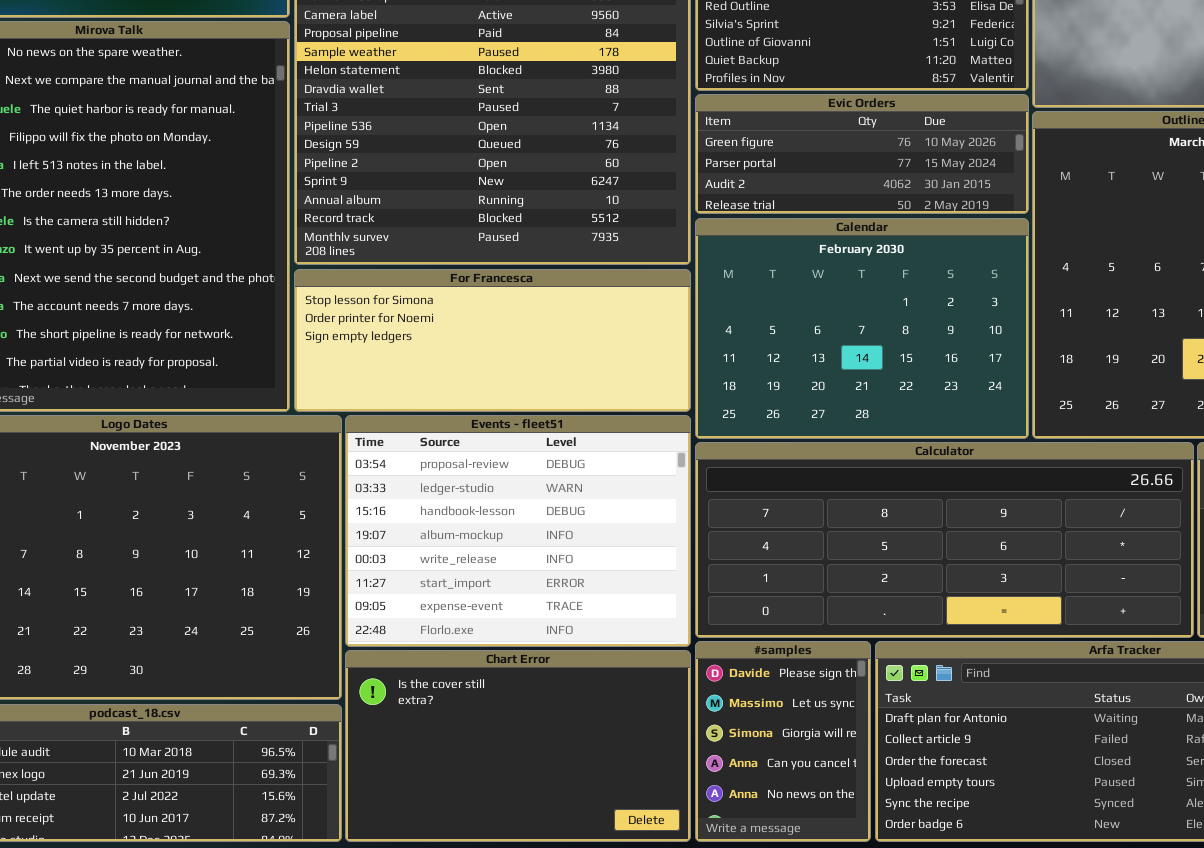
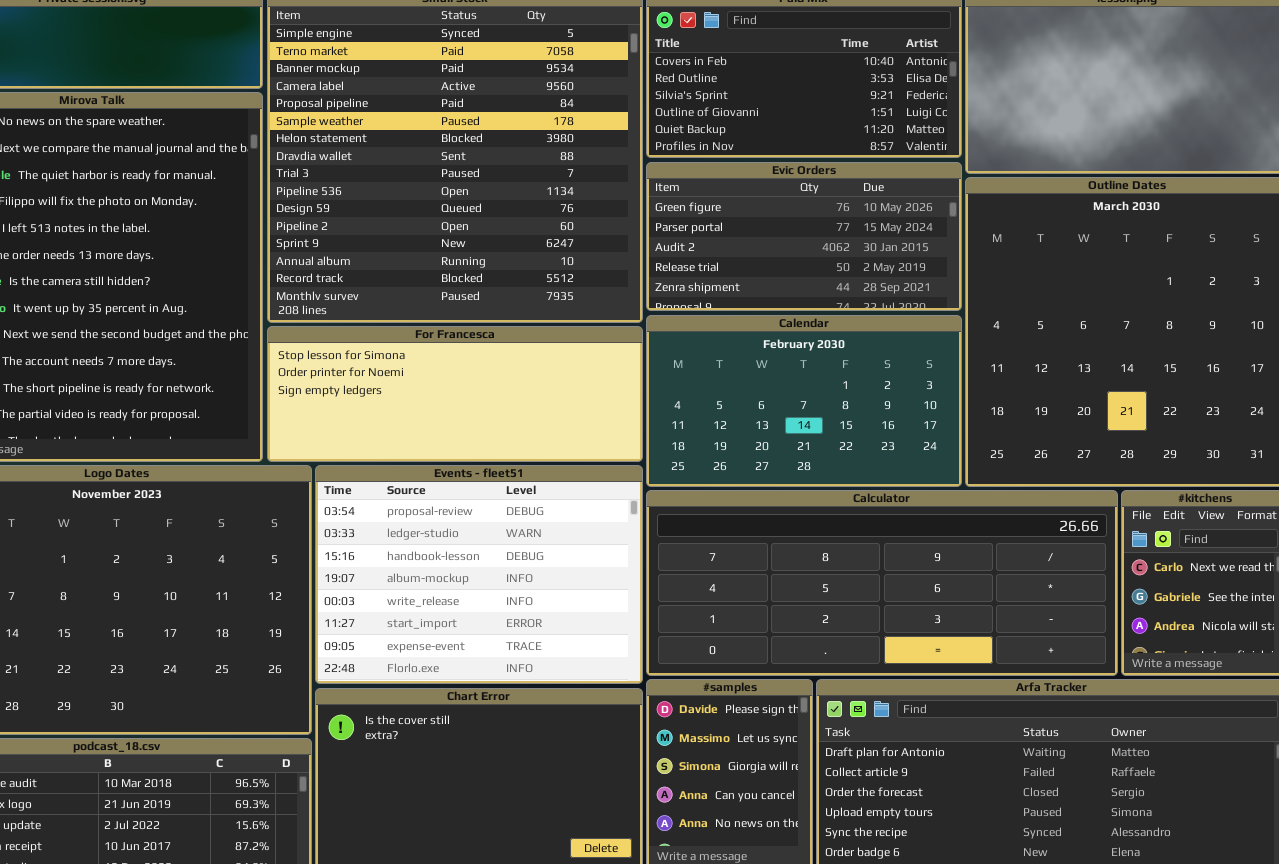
Evic Orders: [695,94,1029,214] -> [646,162,962,311], resized
Calendar: [695,218,1029,439] -> [646,315,962,487], resized

